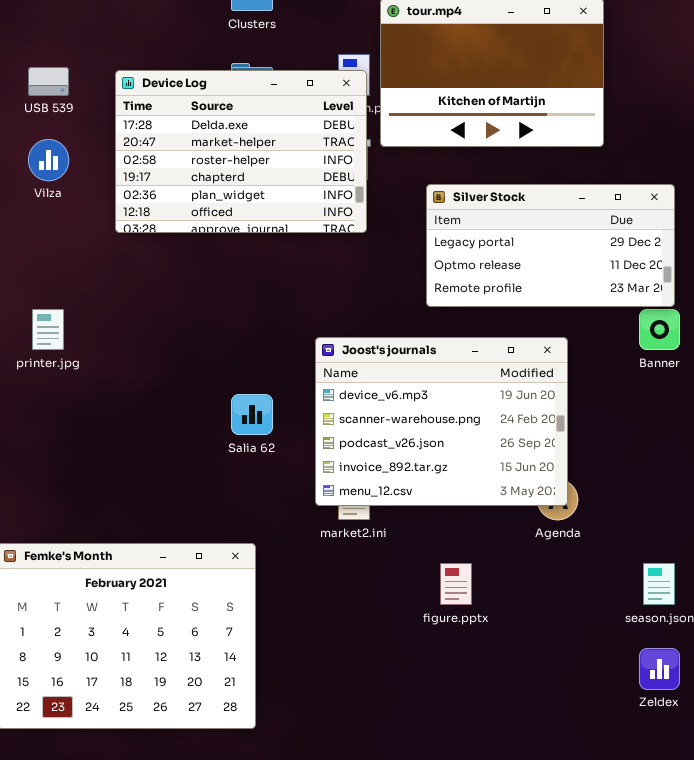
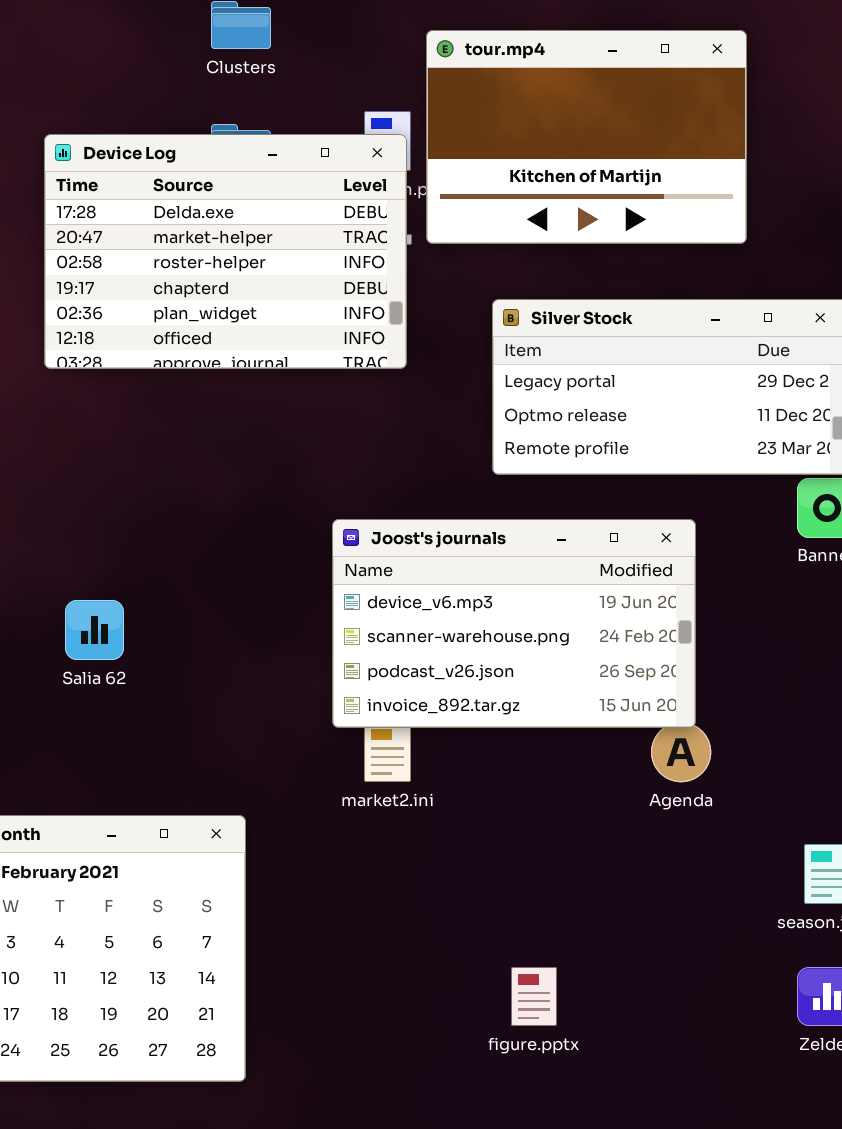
Joost's journals: [315,337,568,506] -> [332,519,696,728], resized
Salia 62: [231,394,273,435] -> [65,600,124,660], moved
figure.pptx: [440,563,472,605] -> [511,967,557,1026], moved

